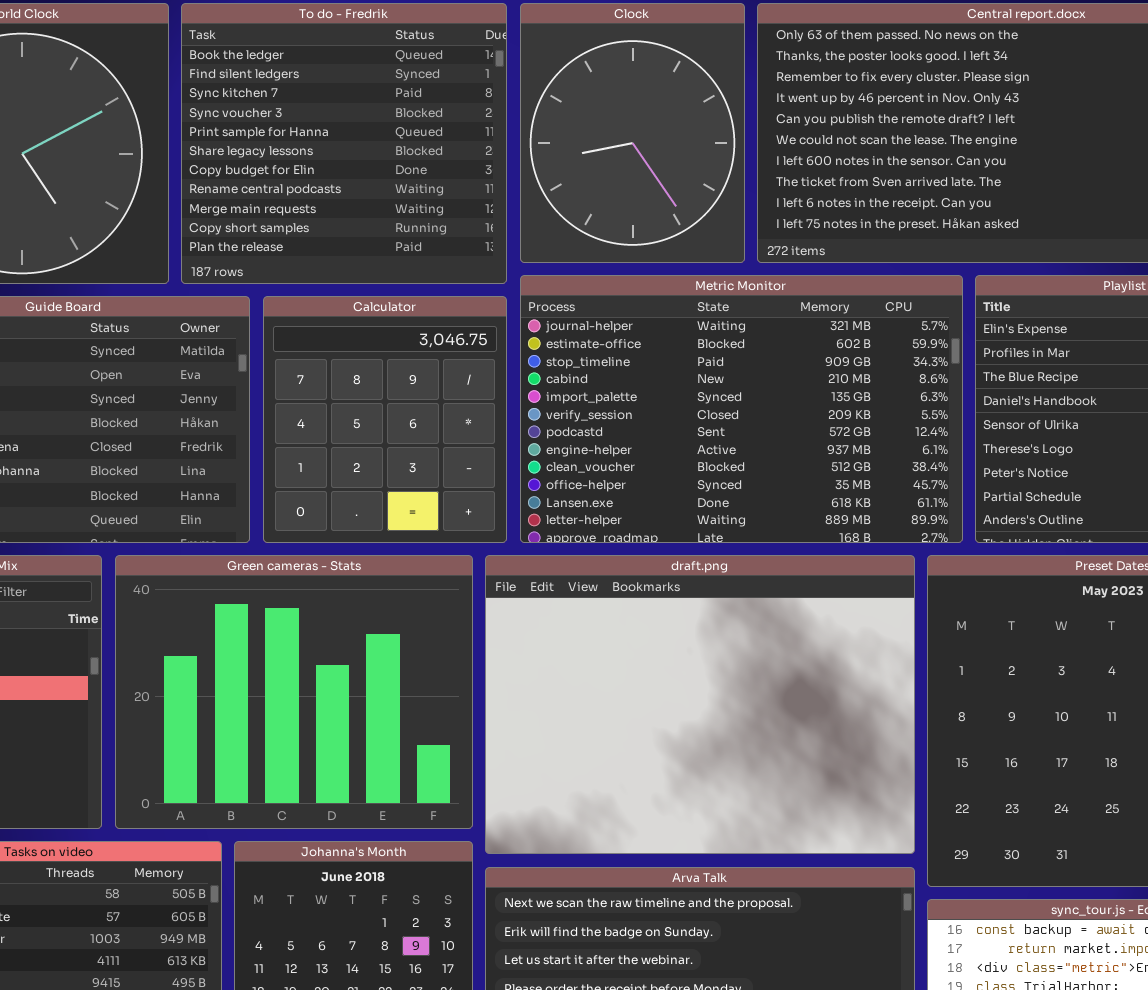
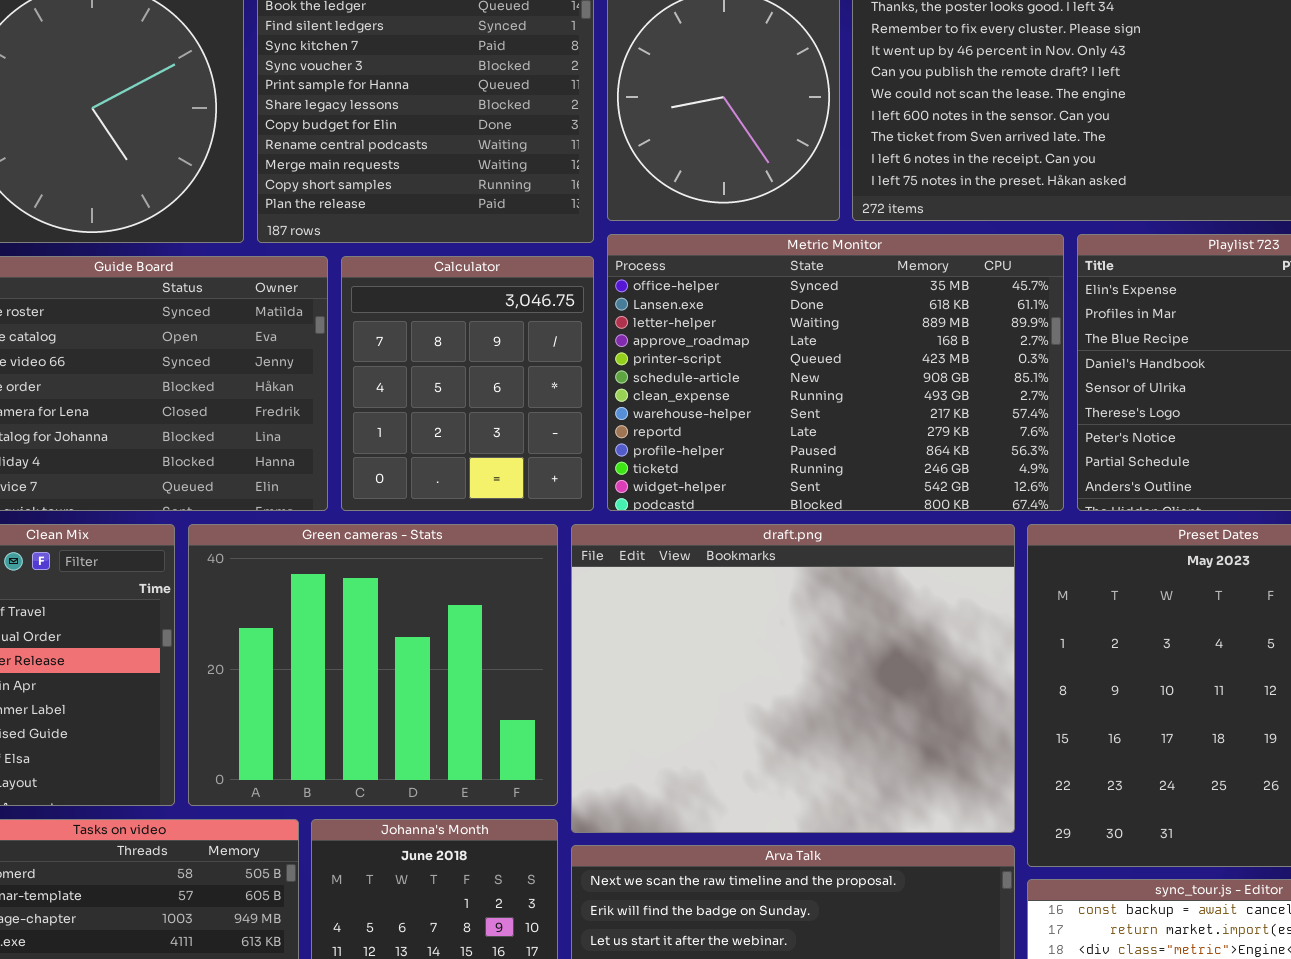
Metric Monitor: [520,275,963,543] -> [607,234,1064,511], scrolled down 9 rows

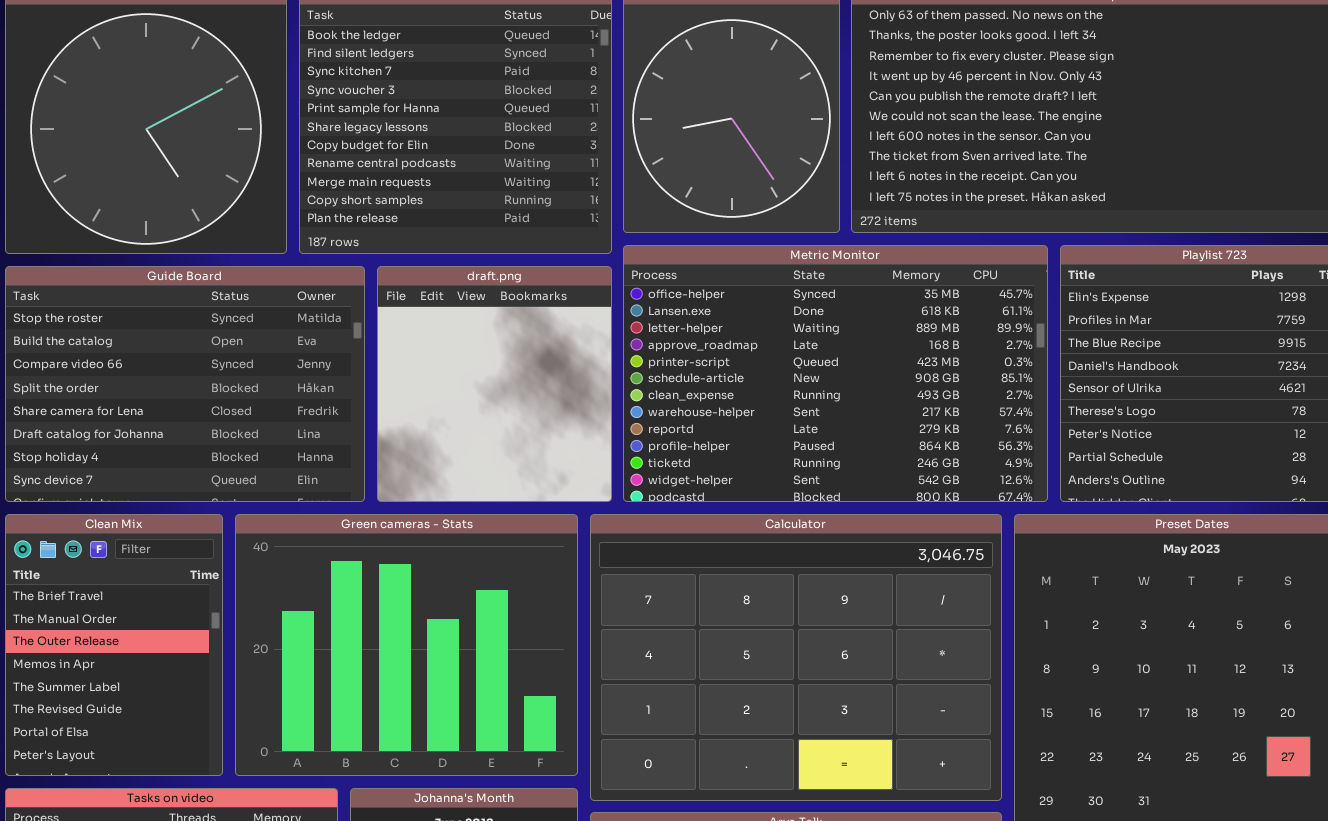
Calculator: [341,256,594,511] -> [590,514,1002,801], moved, resized
draft.png: [571,524,1015,833] -> [377,266,612,502], moved, resized

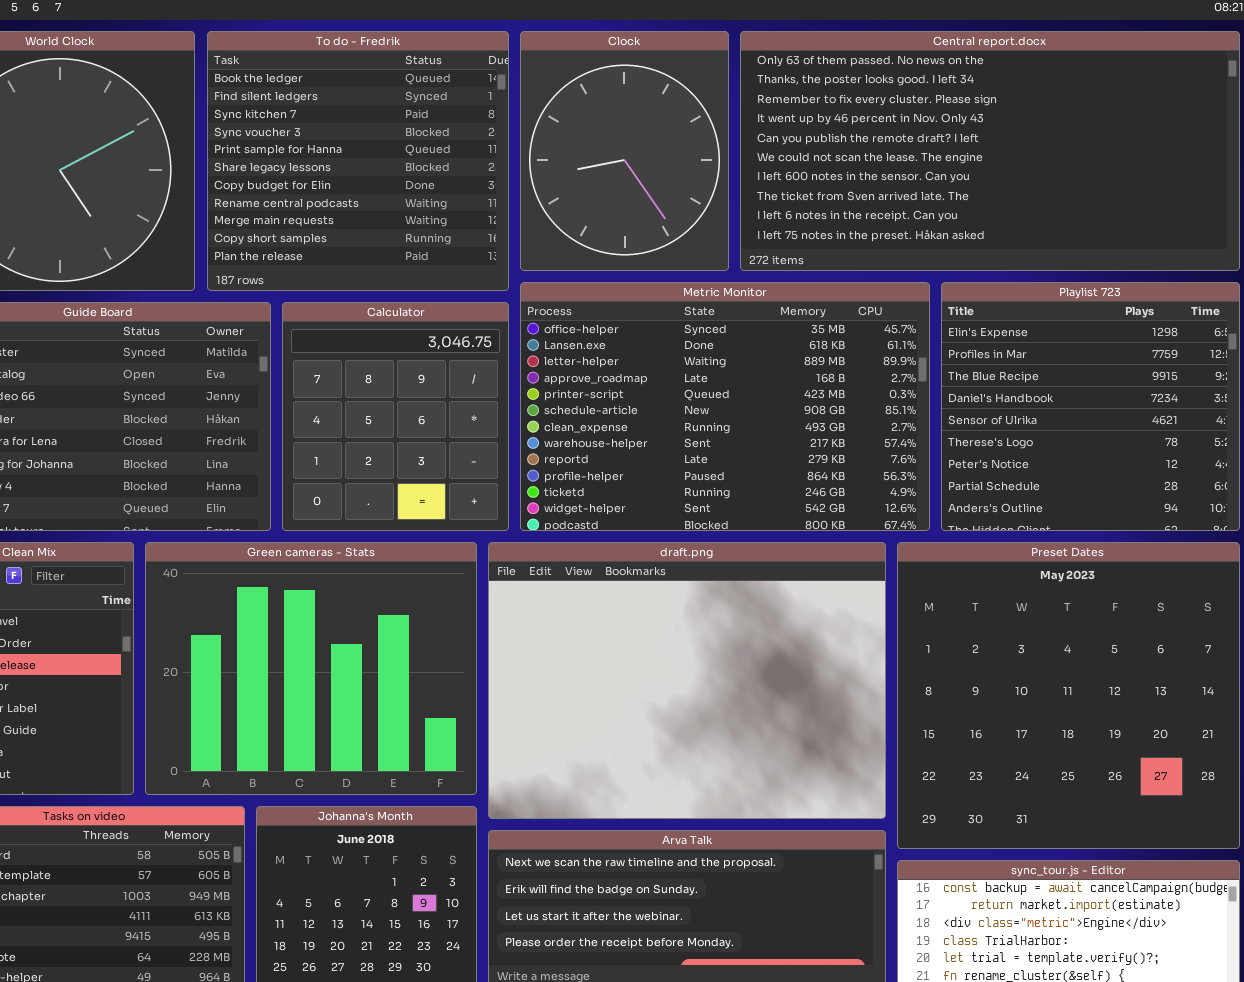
draft.png: [377,266,612,502] -> [488,542,886,819], moved, resized
Calculator: [590,514,1002,801] -> [282,302,509,531], moved, resized

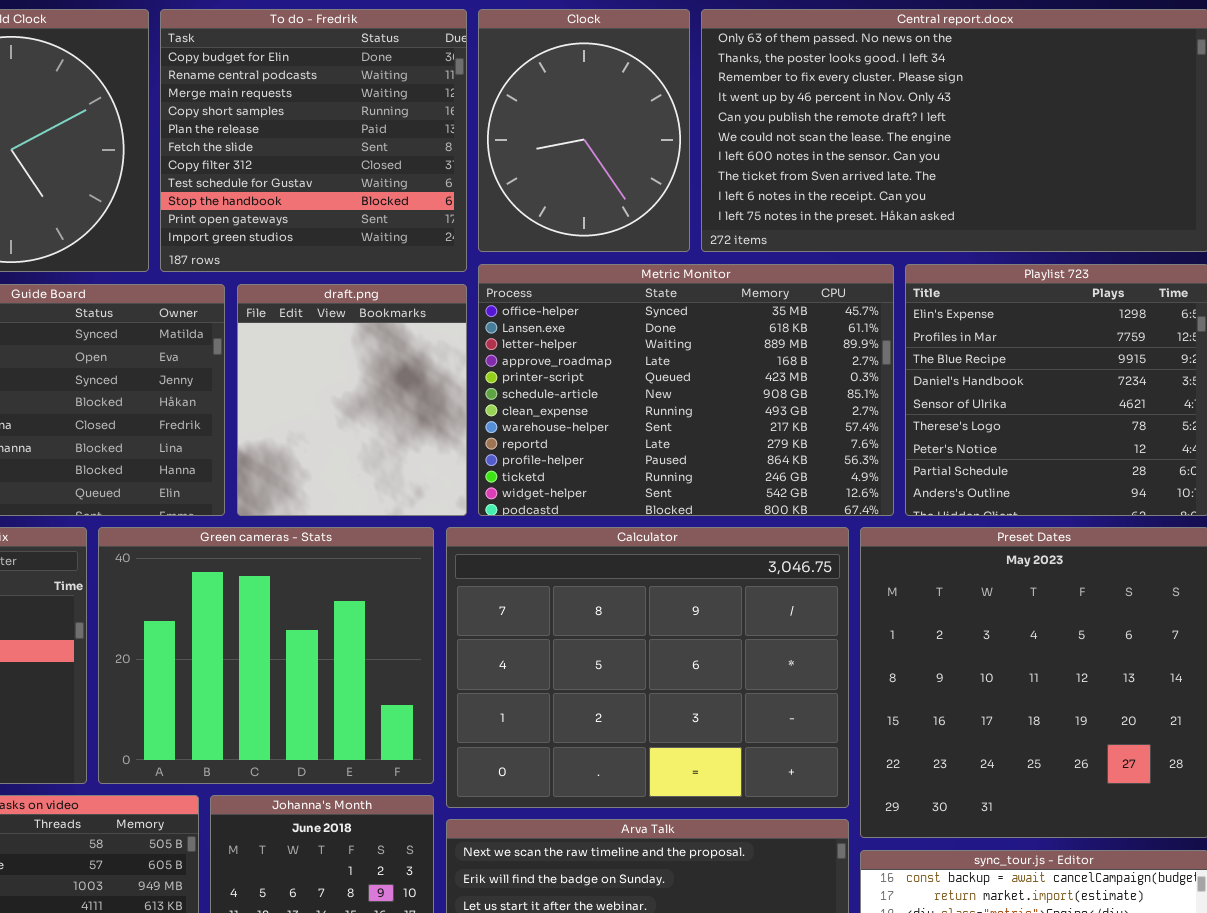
To do - Fredrik: [207,31,509,291] -> [160,9,467,272], scrolled down 6 rows
Calculator: [282,302,509,531] -> [446,527,849,808], moved, resized
draft.png: [488,542,886,819] -> [237,284,467,516], moved, resized

